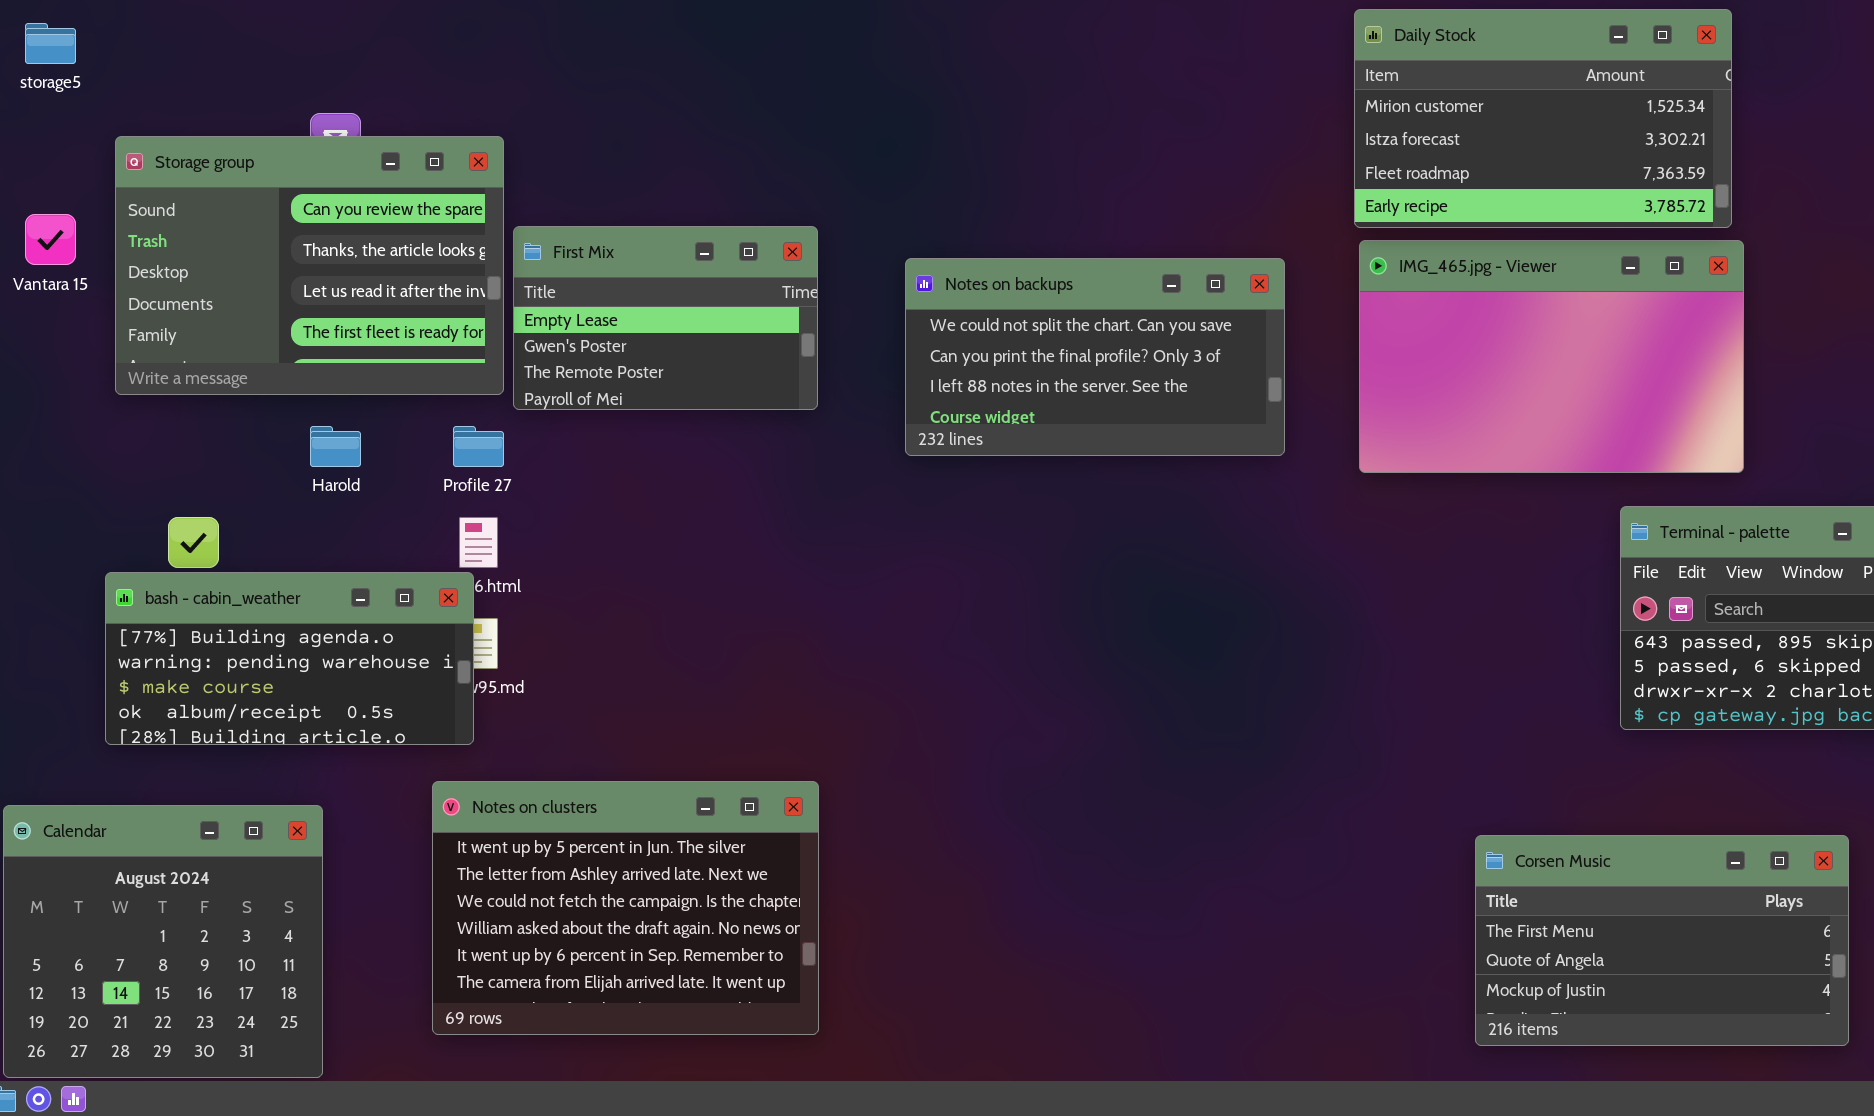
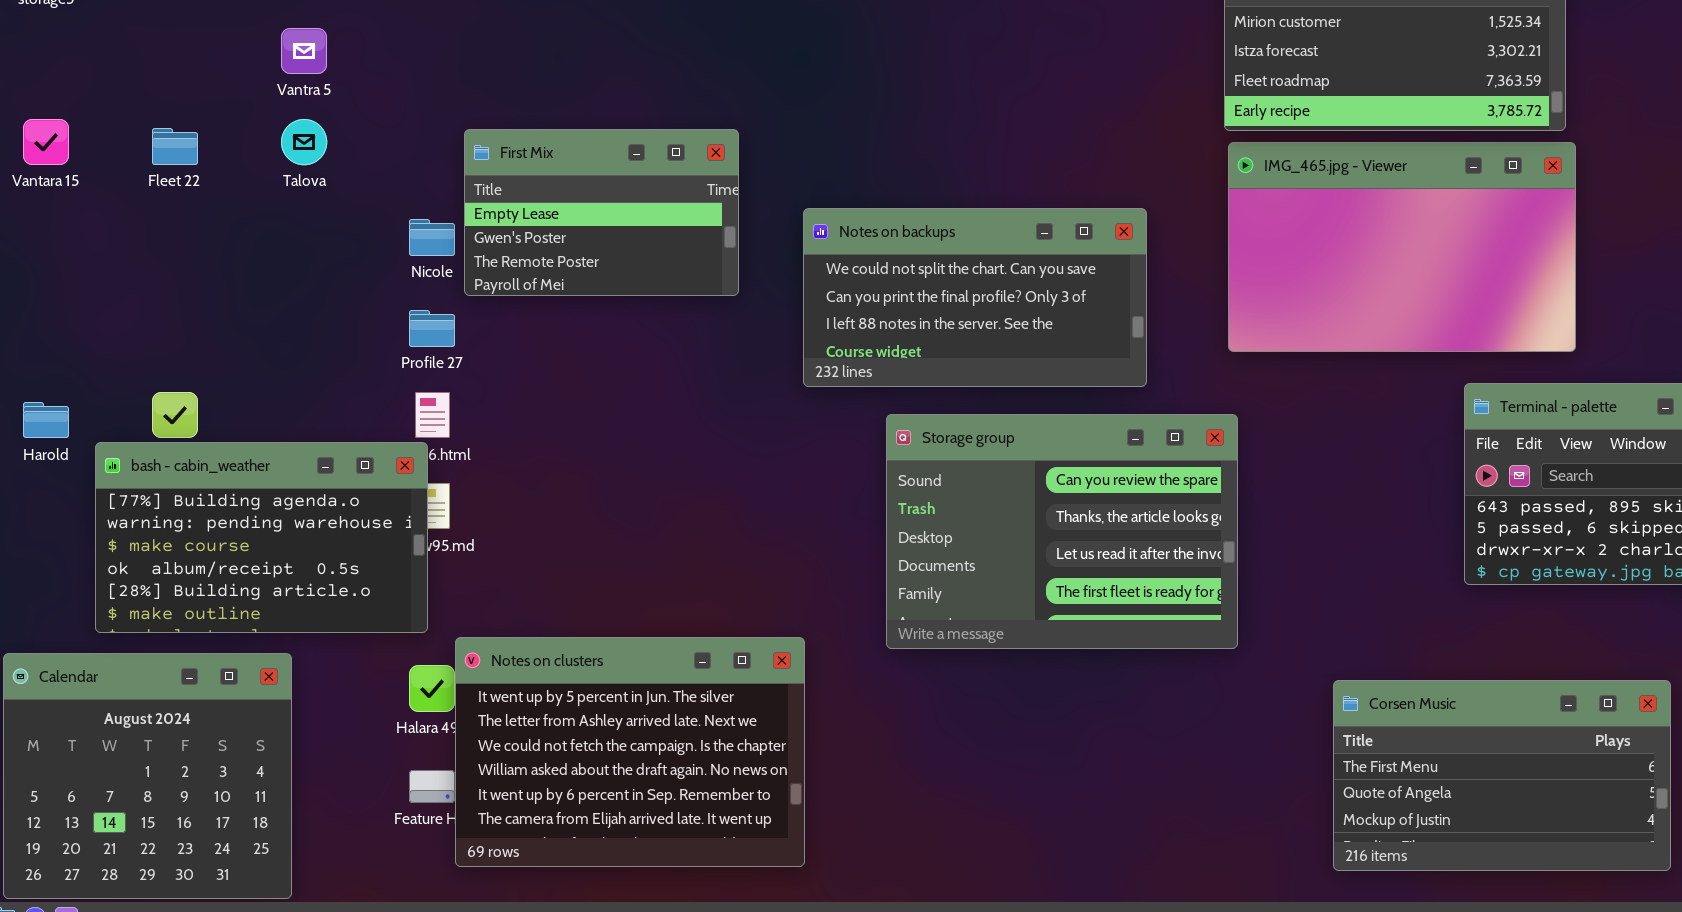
Storage group: [115,136,504,395] -> [886,414,1238,649], moved
Notes on backups: [905,258,1285,456] -> [803,208,1147,387], moved
Harold: [310,426,361,467] -> [23,402,69,438], moved
bash - cabin_weather: [105,572,474,745] -> [95,442,428,633], resized
Notes on clusters: [432,781,819,1035] -> [455,637,805,867], moved

